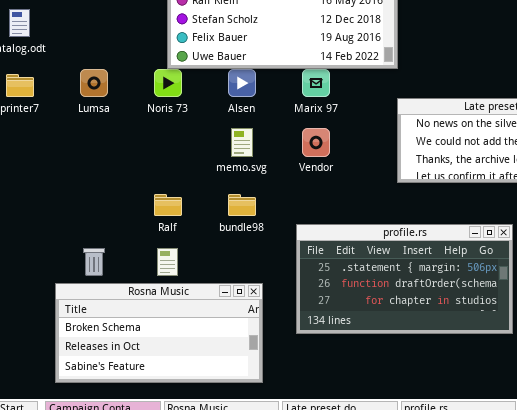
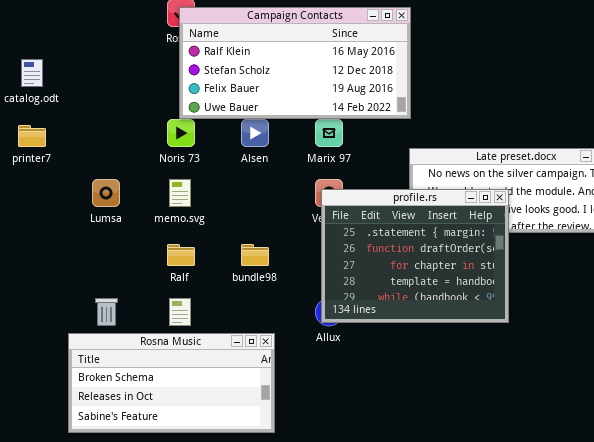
Lumsa: [80,69,108,97] -> [92,179,120,207], moved
memo.svg: [231,128,253,157] -> [169,179,191,207], moved
profile.rs: [296,224,513,334] -> [321,189,509,323], moved, resized

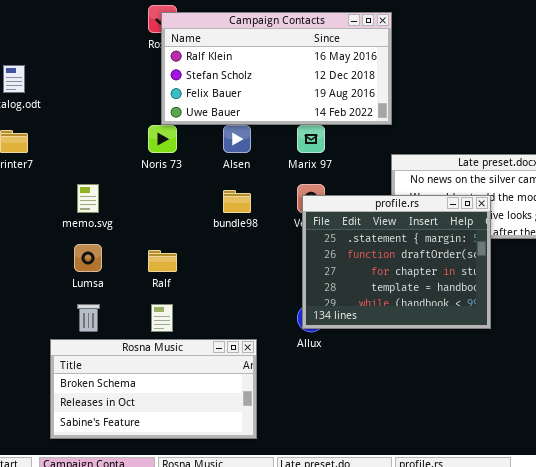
Lumsa: [92,179,120,207] -> [74,244,102,272], moved
memo.svg: [169,179,191,207] -> [77,184,99,213], moved
bundle98: [241,244,269,266] -> [223,190,251,213], moved

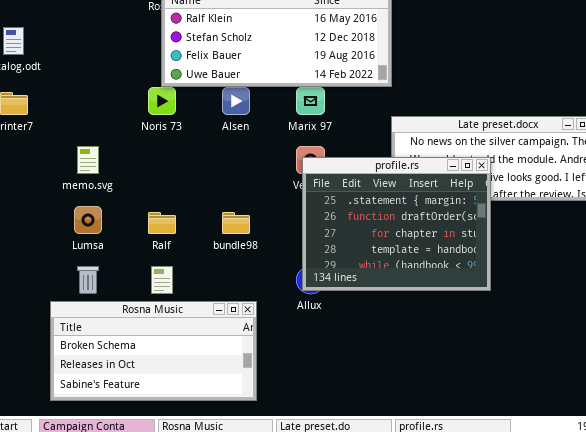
bundle98: [223,190,251,213] -> [222,212,250,234], moved

